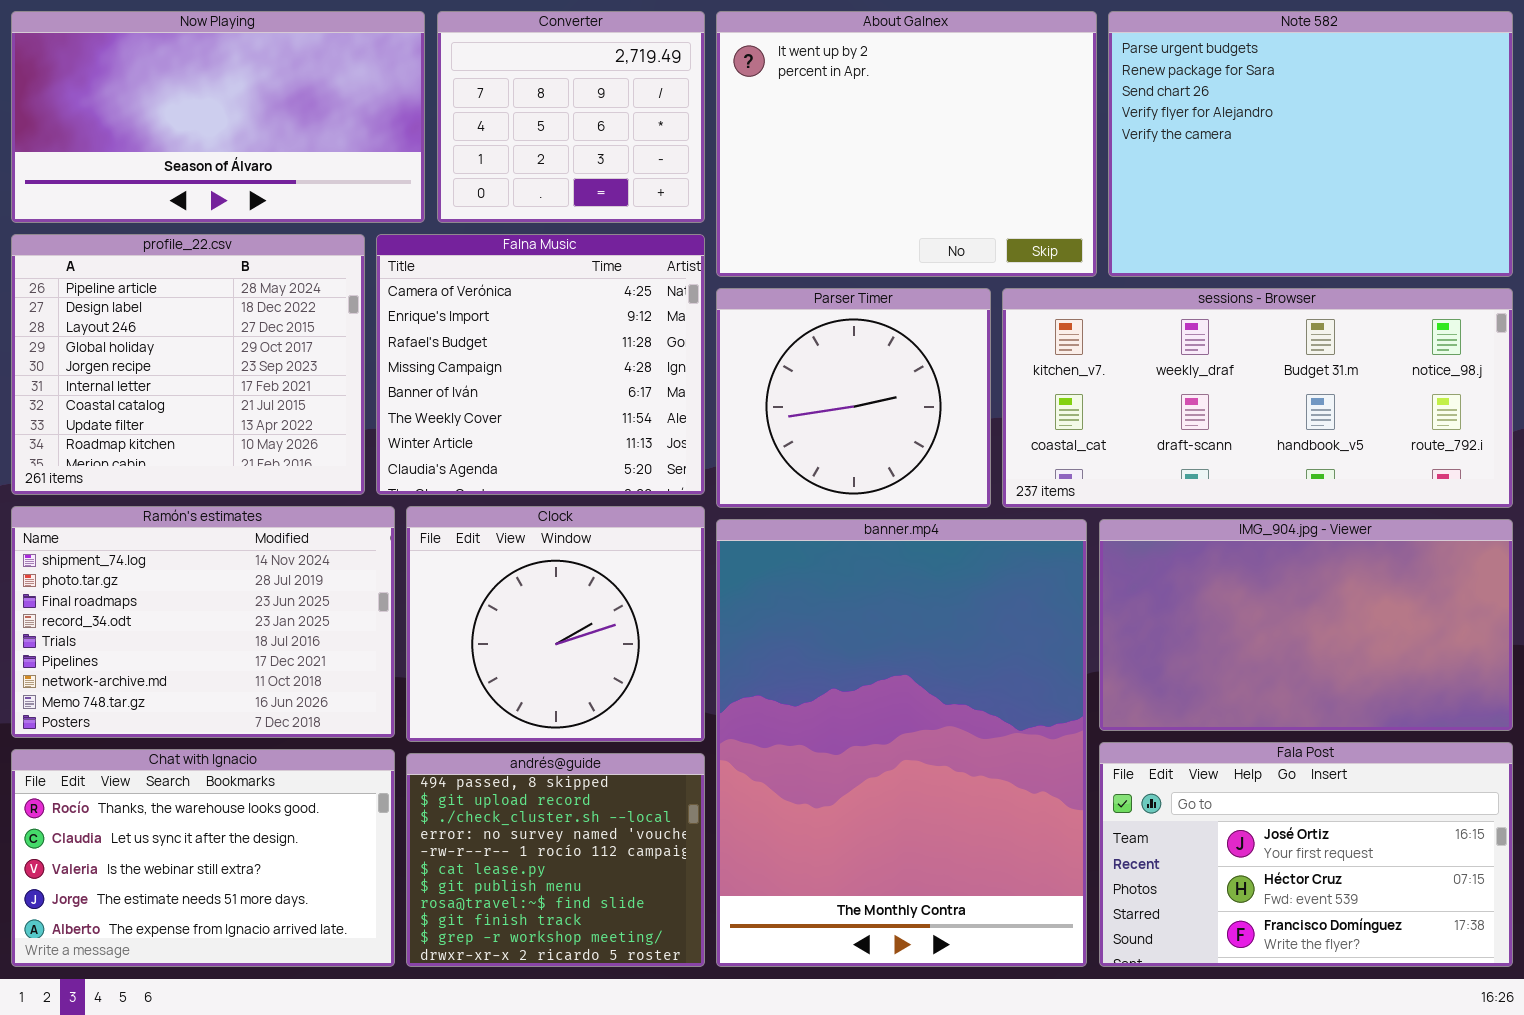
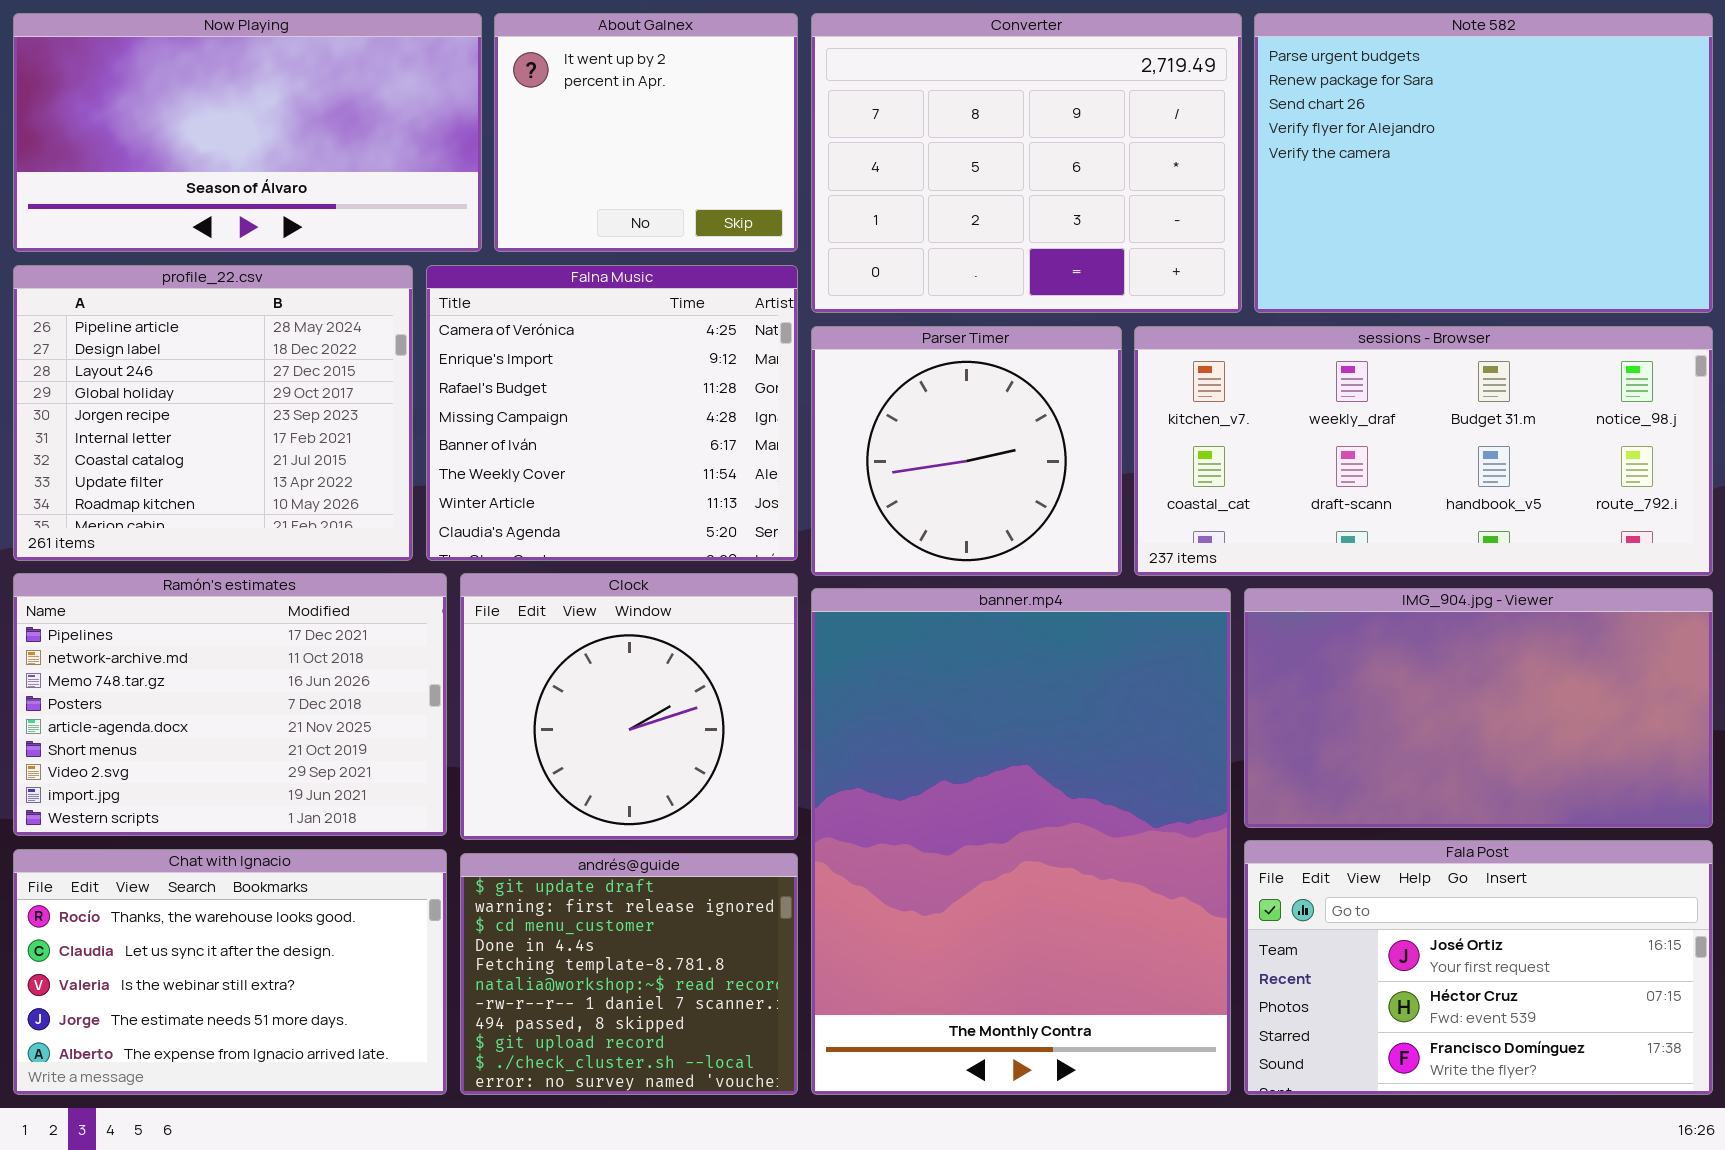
Converter: [437,11,705,223] -> [811,13,1242,313], moved, resized
About Galnex: [716,11,1097,277] -> [494,13,798,252], moved, resized
Ramón's estimates: [11,506,395,738] -> [13,573,447,836], scrolled down 5 rows
andrés@guide: [406,753,705,967] -> [460,853,798,1095], scrolled up 7 rows

